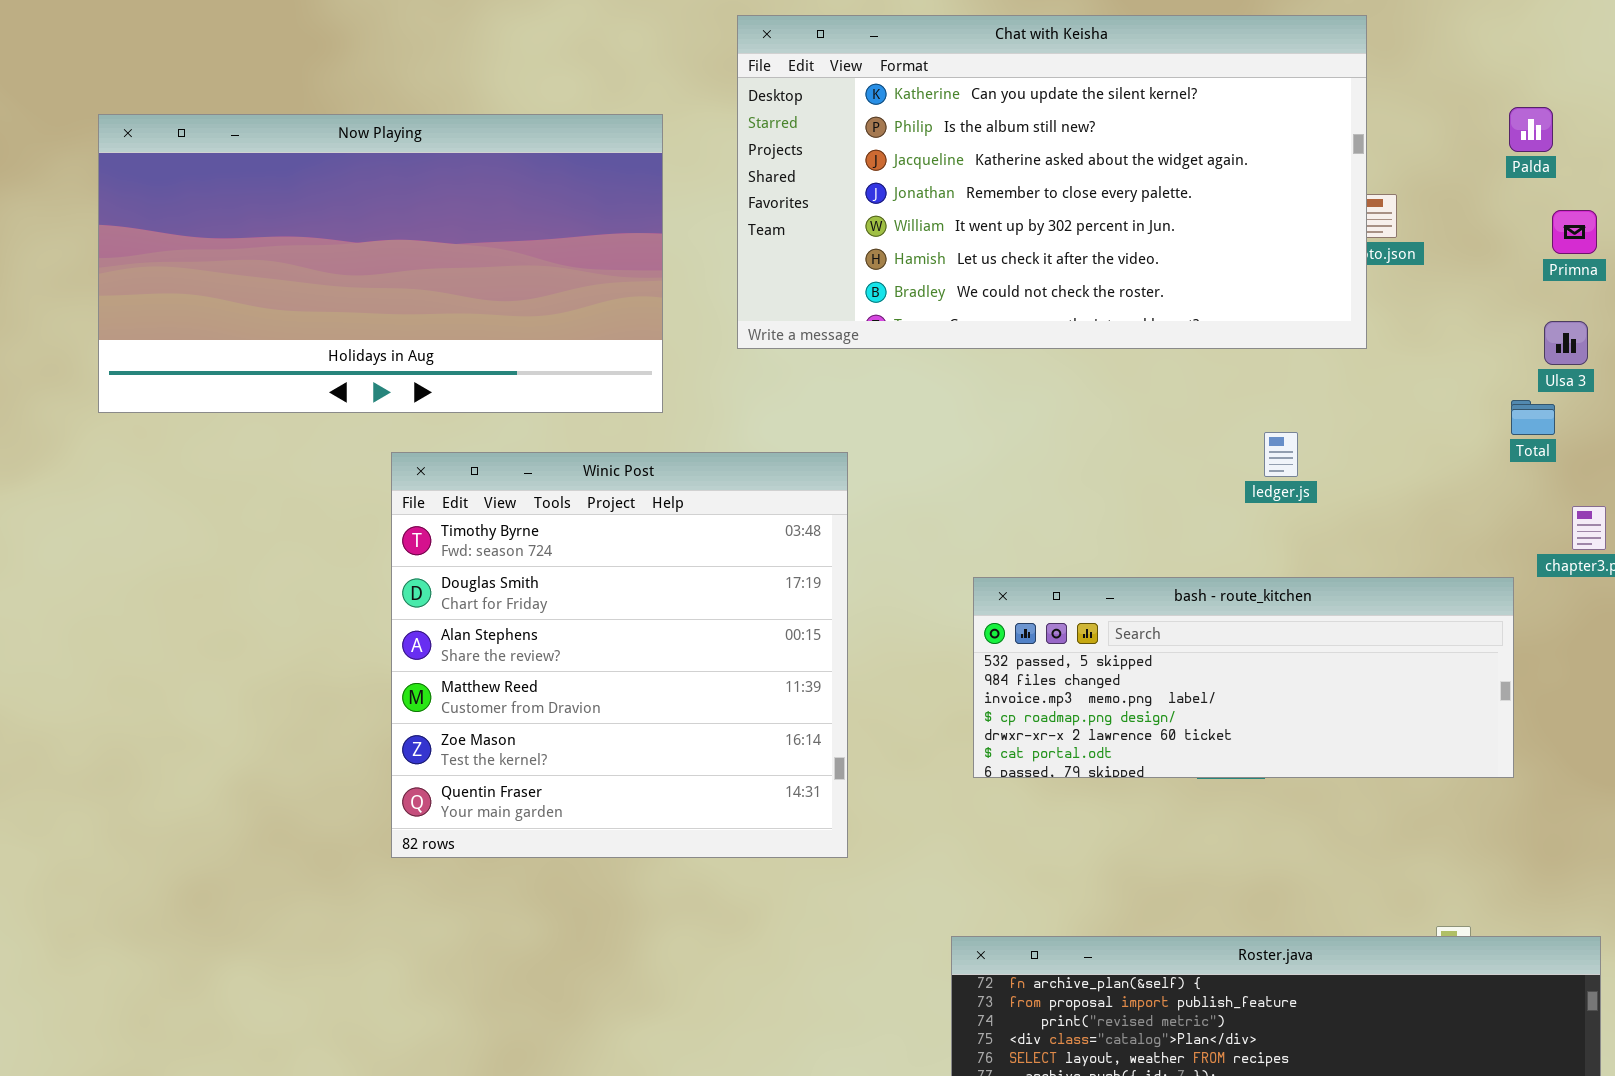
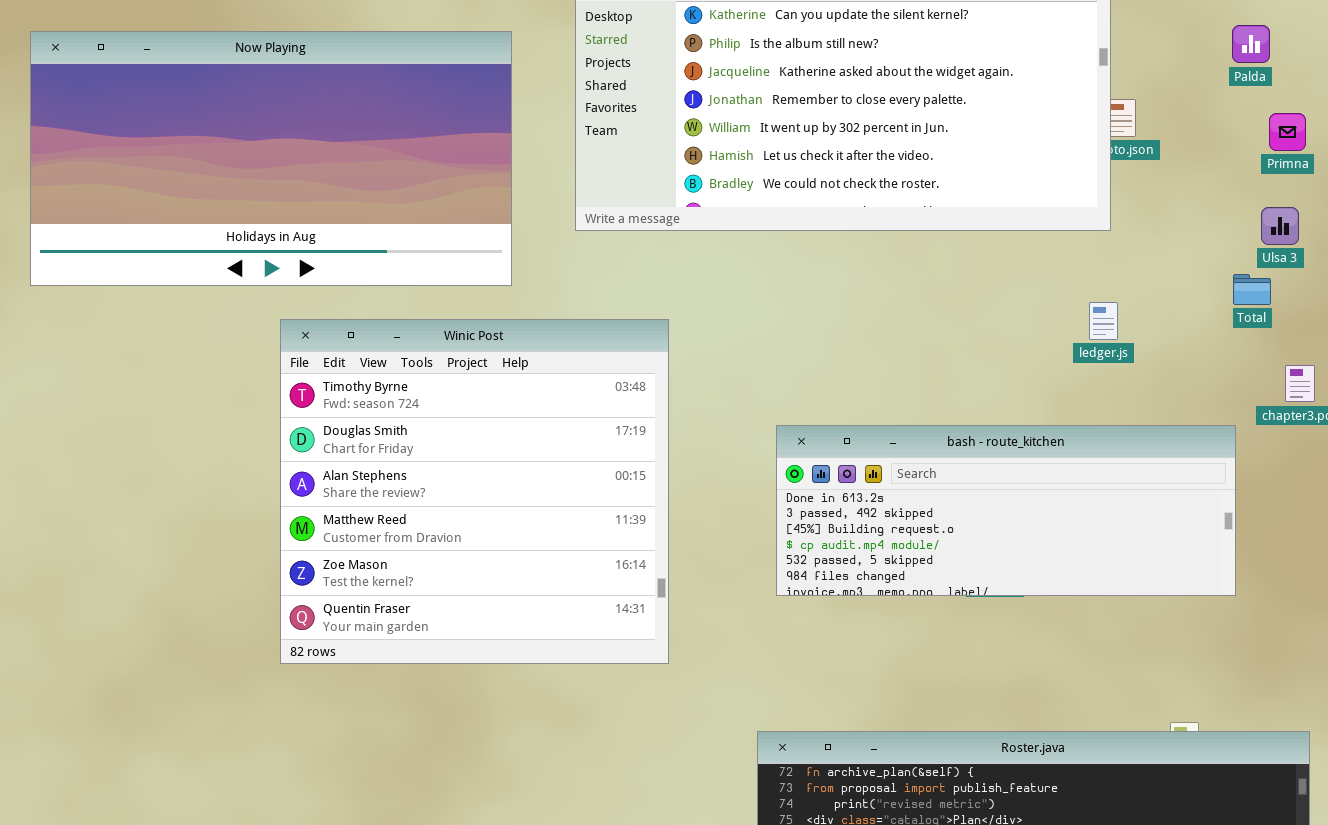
ledger.js: [1264,432,1298,477] -> [1089,302,1118,340], moved
bash - route_kitchen: [973,577,1514,778] -> [776,425,1236,596], scrolled up 4 rows

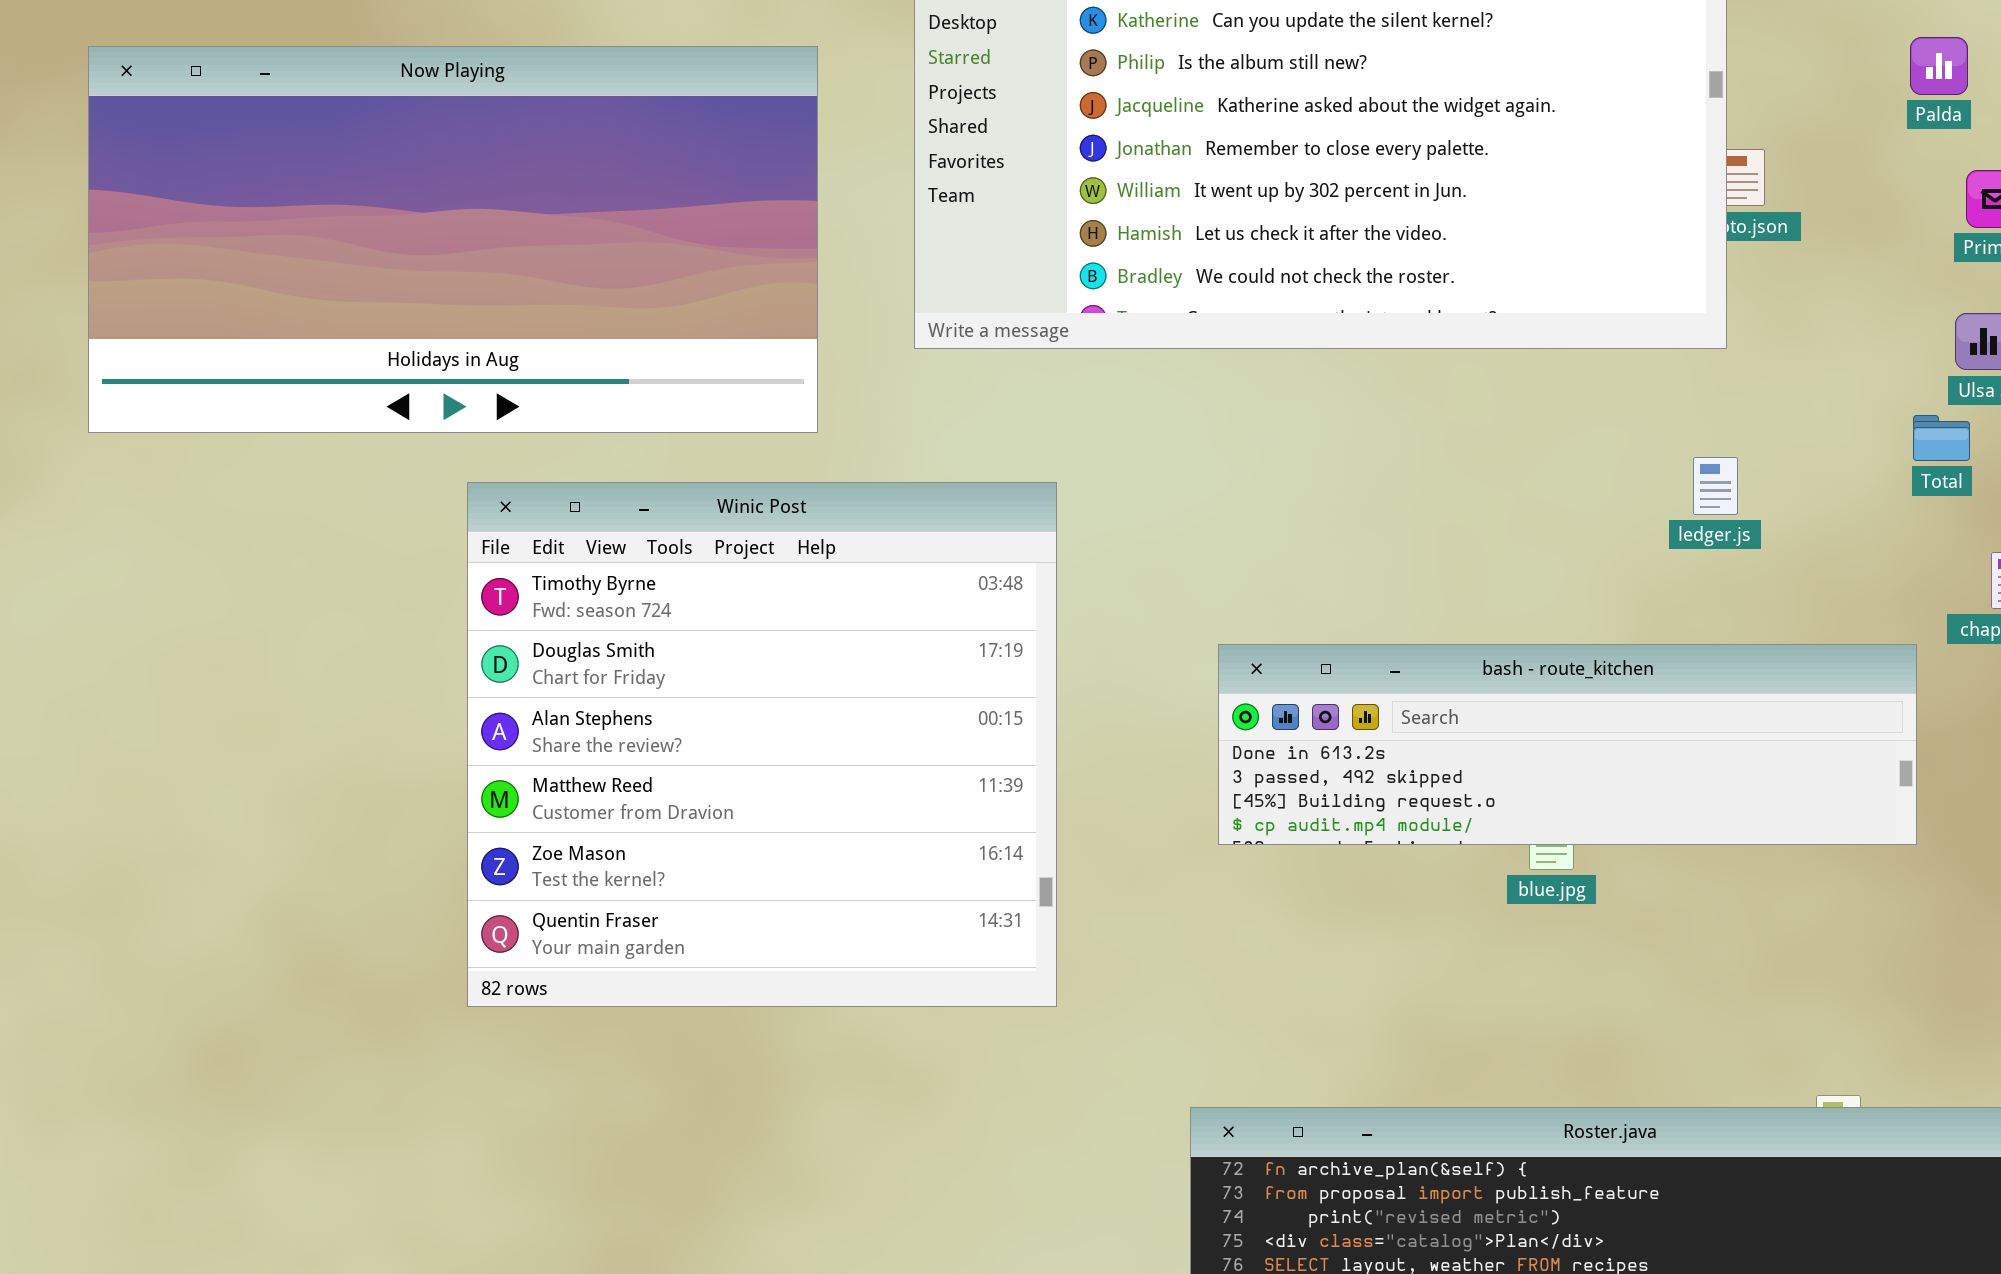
bash - route_kitchen: [776,425,1236,596] -> [1218,644,1917,845], resized

